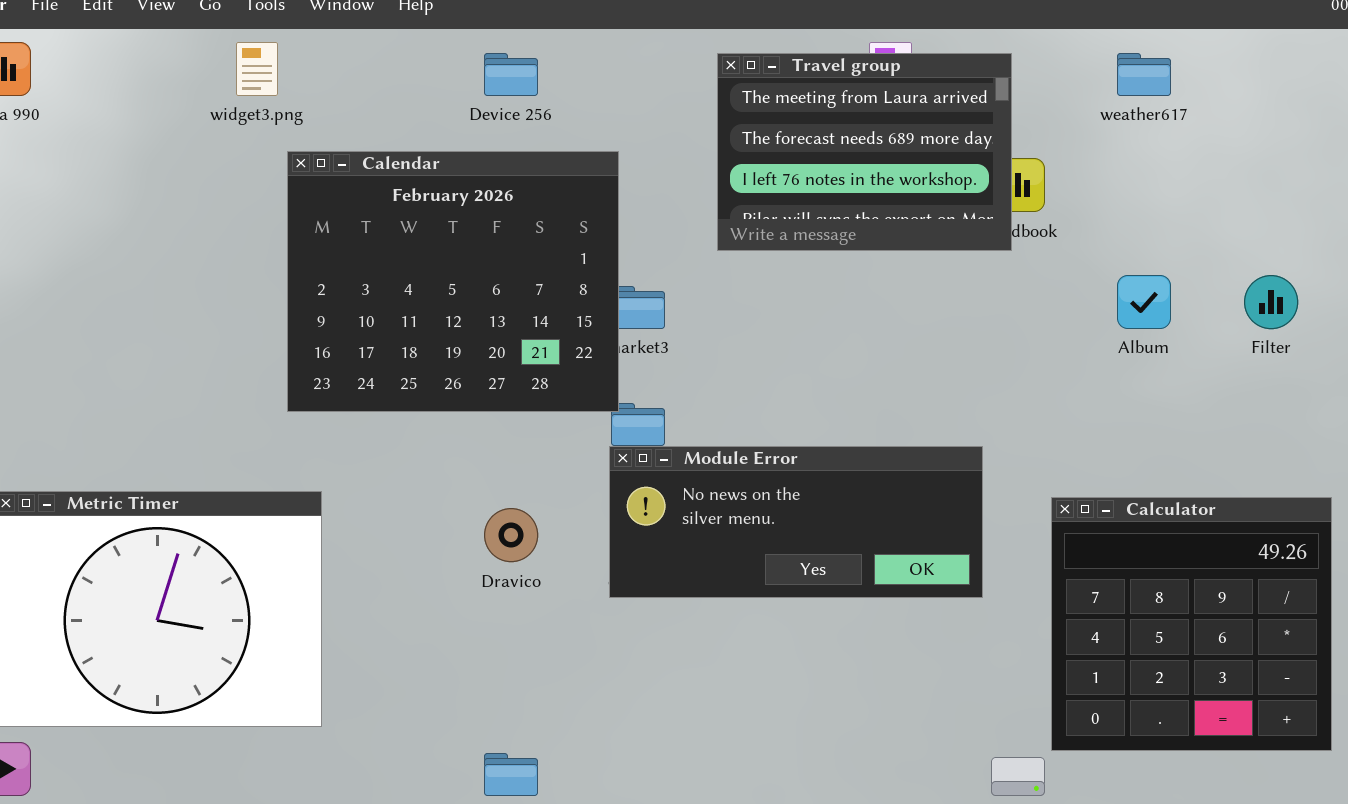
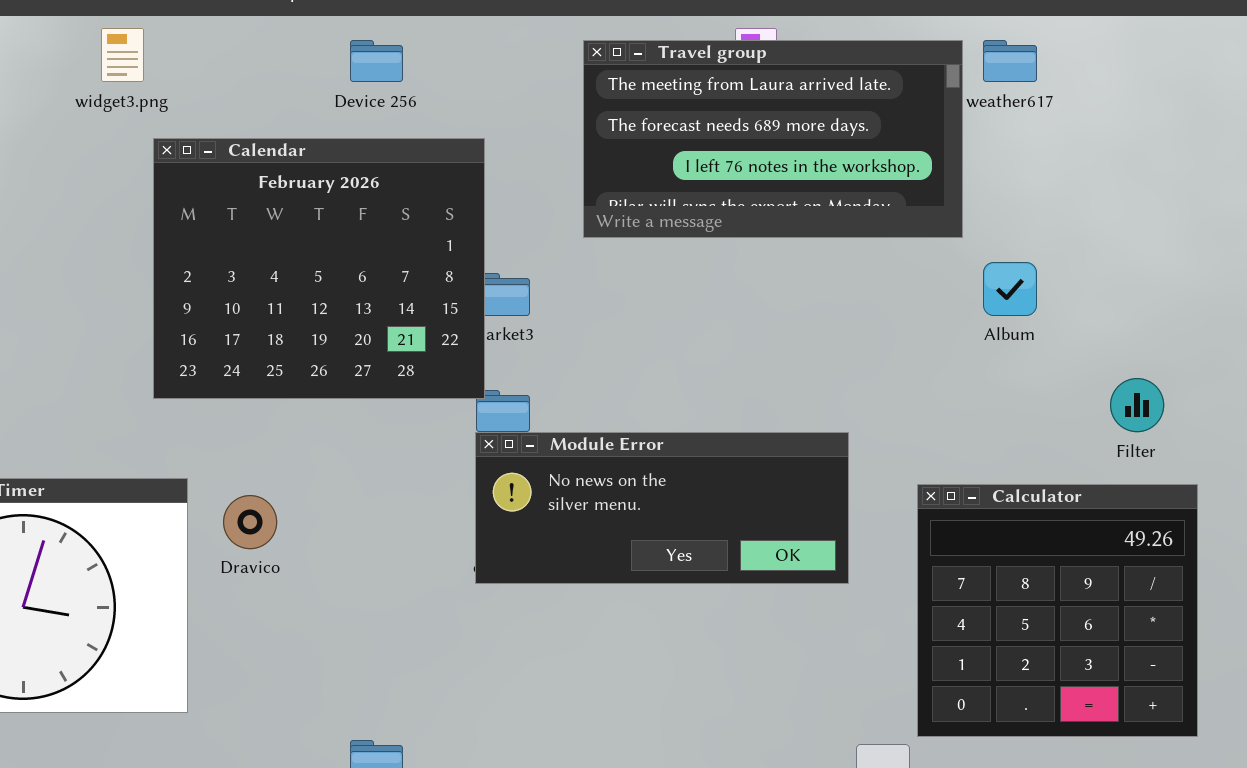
Travel group: [717,53,1012,251] -> [583,40,963,238], resized
Filter: [1244,275,1298,329] -> [1110,378,1164,432], moved
Dravico: [484,508,538,562] -> [223,495,277,549], moved

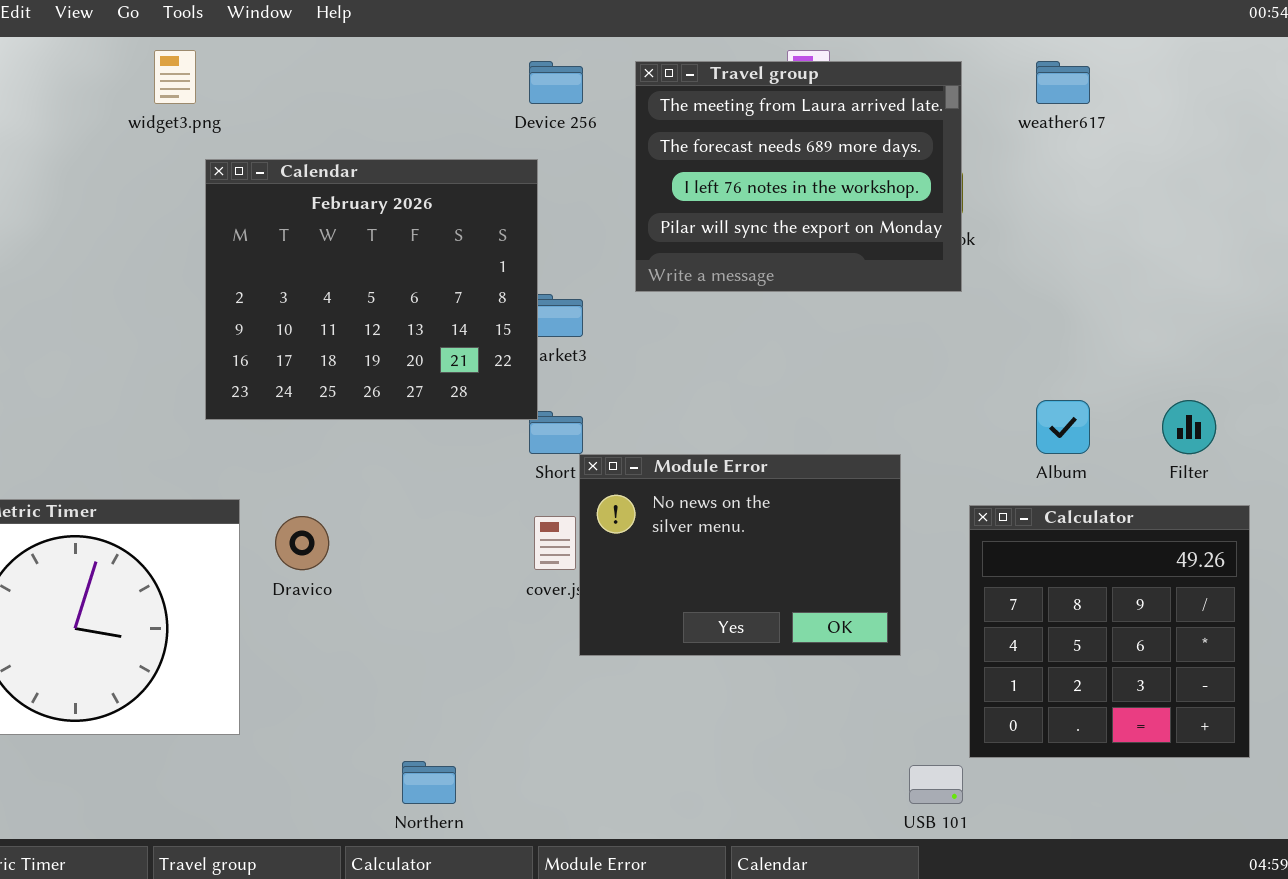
Device 256: [350,40,403,82] -> [529,61,583,104], moved
Travel group: [583,40,963,238] -> [635,61,962,292], resized
Album: [983,262,1037,316] -> [1036,400,1090,454], moved
Module Error: [475,432,849,584] -> [579,454,901,656], resized

